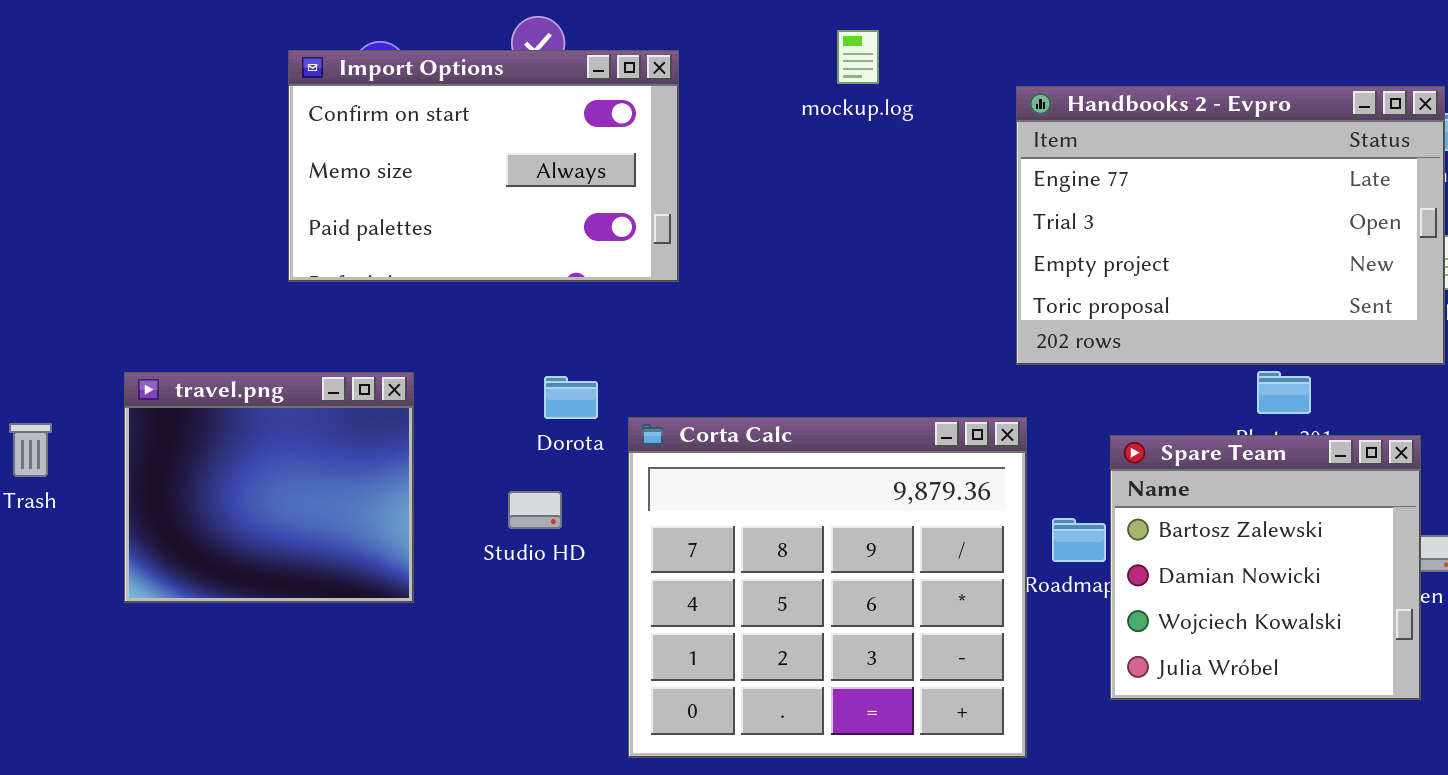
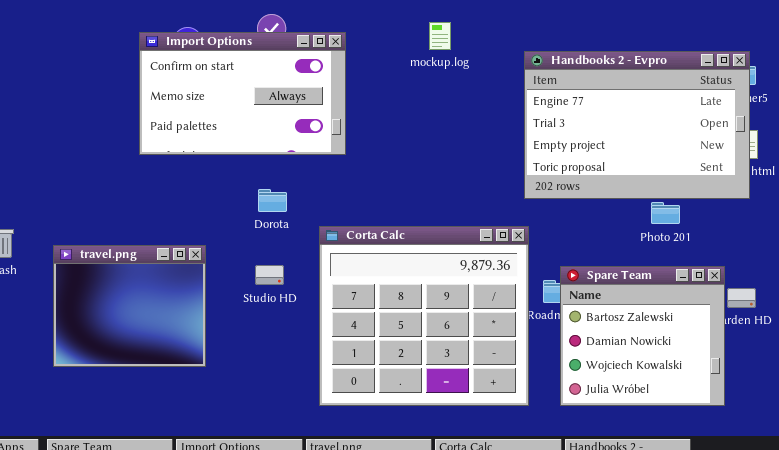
travel.png: [124,372,414,603] -> [53,245,206,367], moved
Dorota: [544,376,598,419] -> [258,189,287,212], moved
Spare Team: [1110,435,1421,700] -> [560,266,725,406], moved

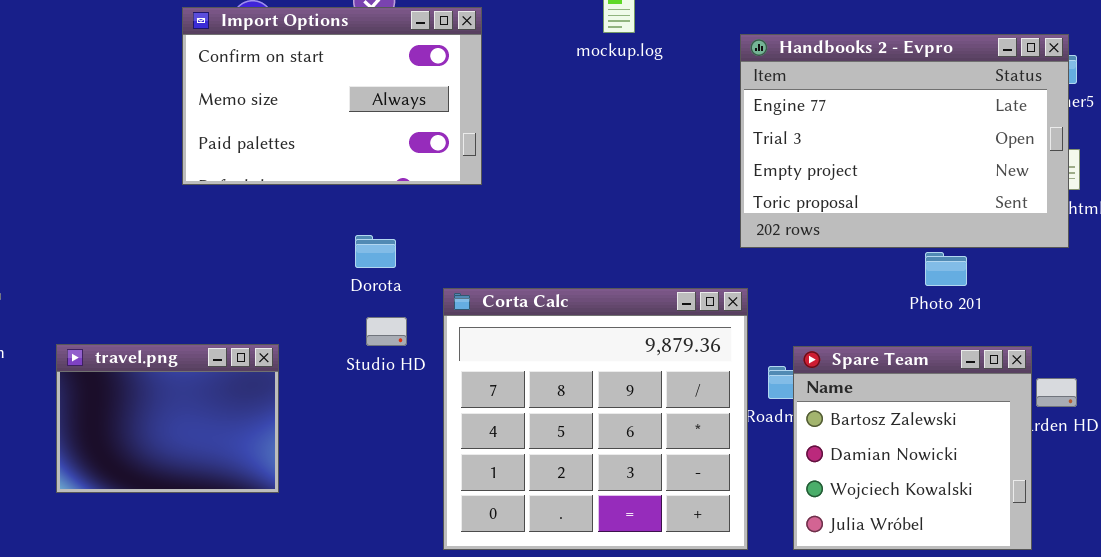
travel.png: [53,245,206,367] -> [56,344,279,493], resized
Studio HD: [255,265,284,285] -> [366,317,407,346], moved

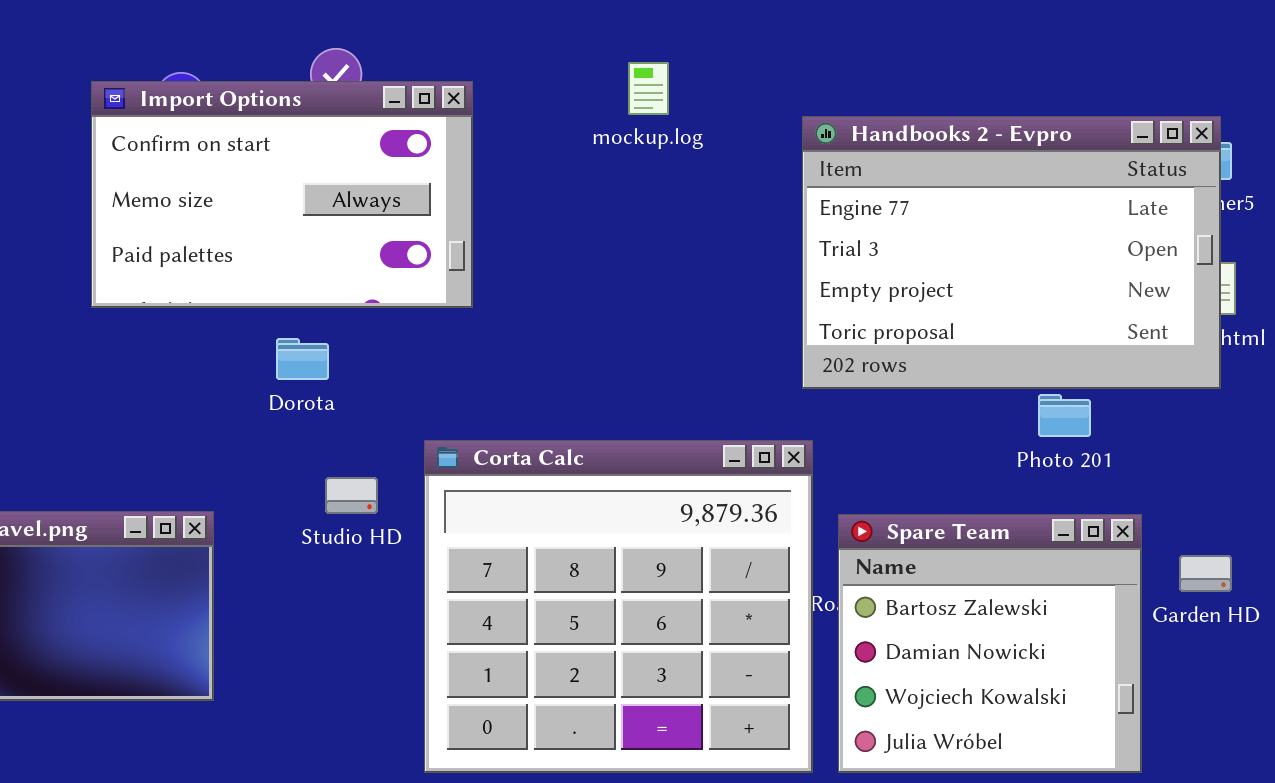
Dorota: [355,235,396,268] -> [276,338,329,380], moved
Spare Team: [793,346,1032,550] -> [838,514,1142,773], moved

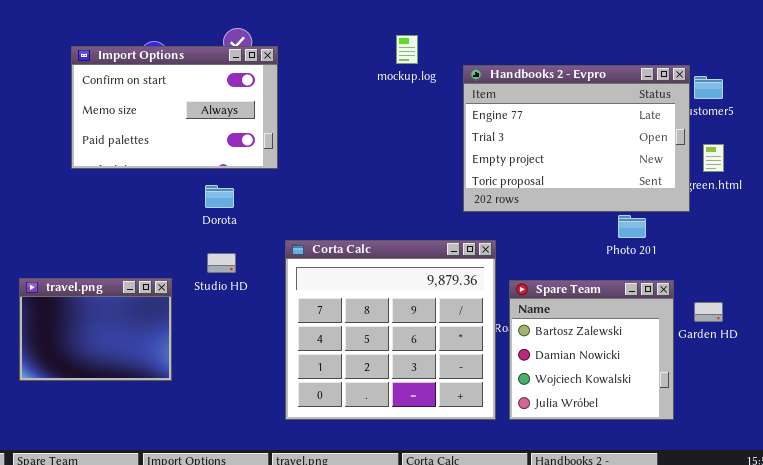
Import Options: [91,81,473,308] -> [71,46,278,169], moved
Handbooks 2 - Evpro: [802,116,1221,389] -> [463,65,690,212], moved
Studio HD: [325,477,378,514] -> [207,253,236,273], moved

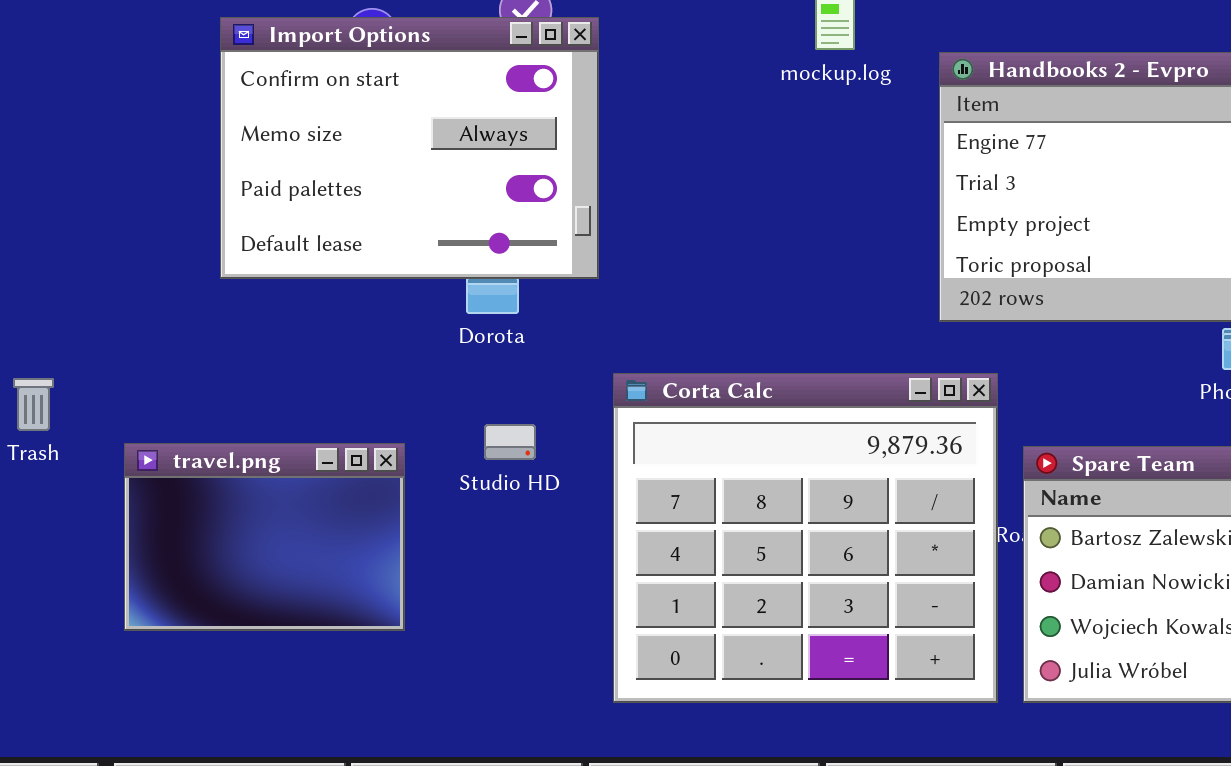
Import Options: [71,46,278,169] -> [220,17,599,279], resized
Studio HD: [207,253,236,273] -> [484,424,536,460], moved

